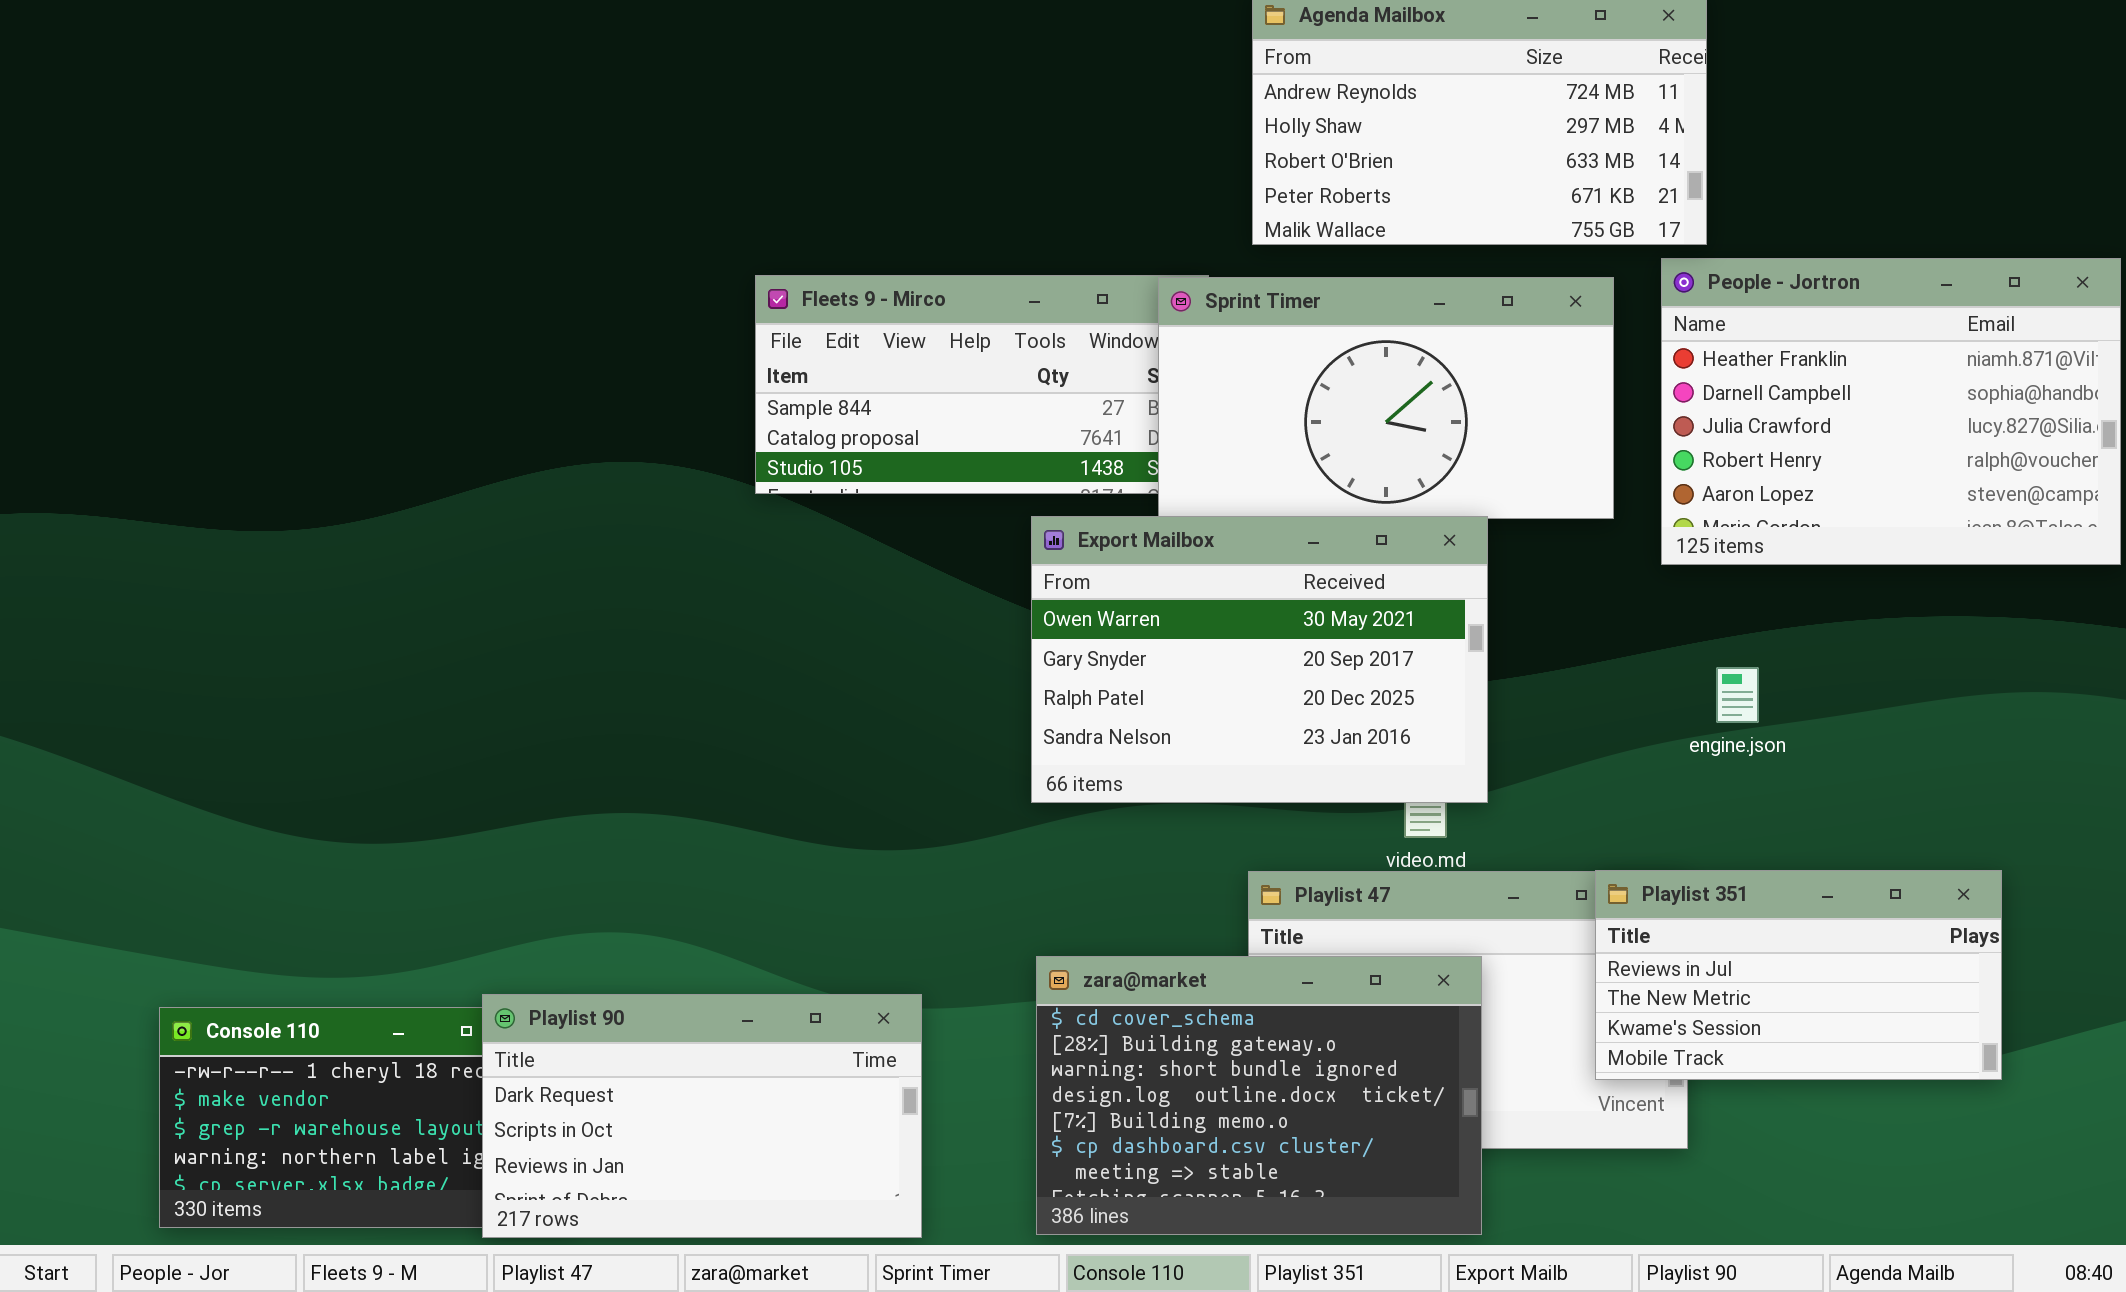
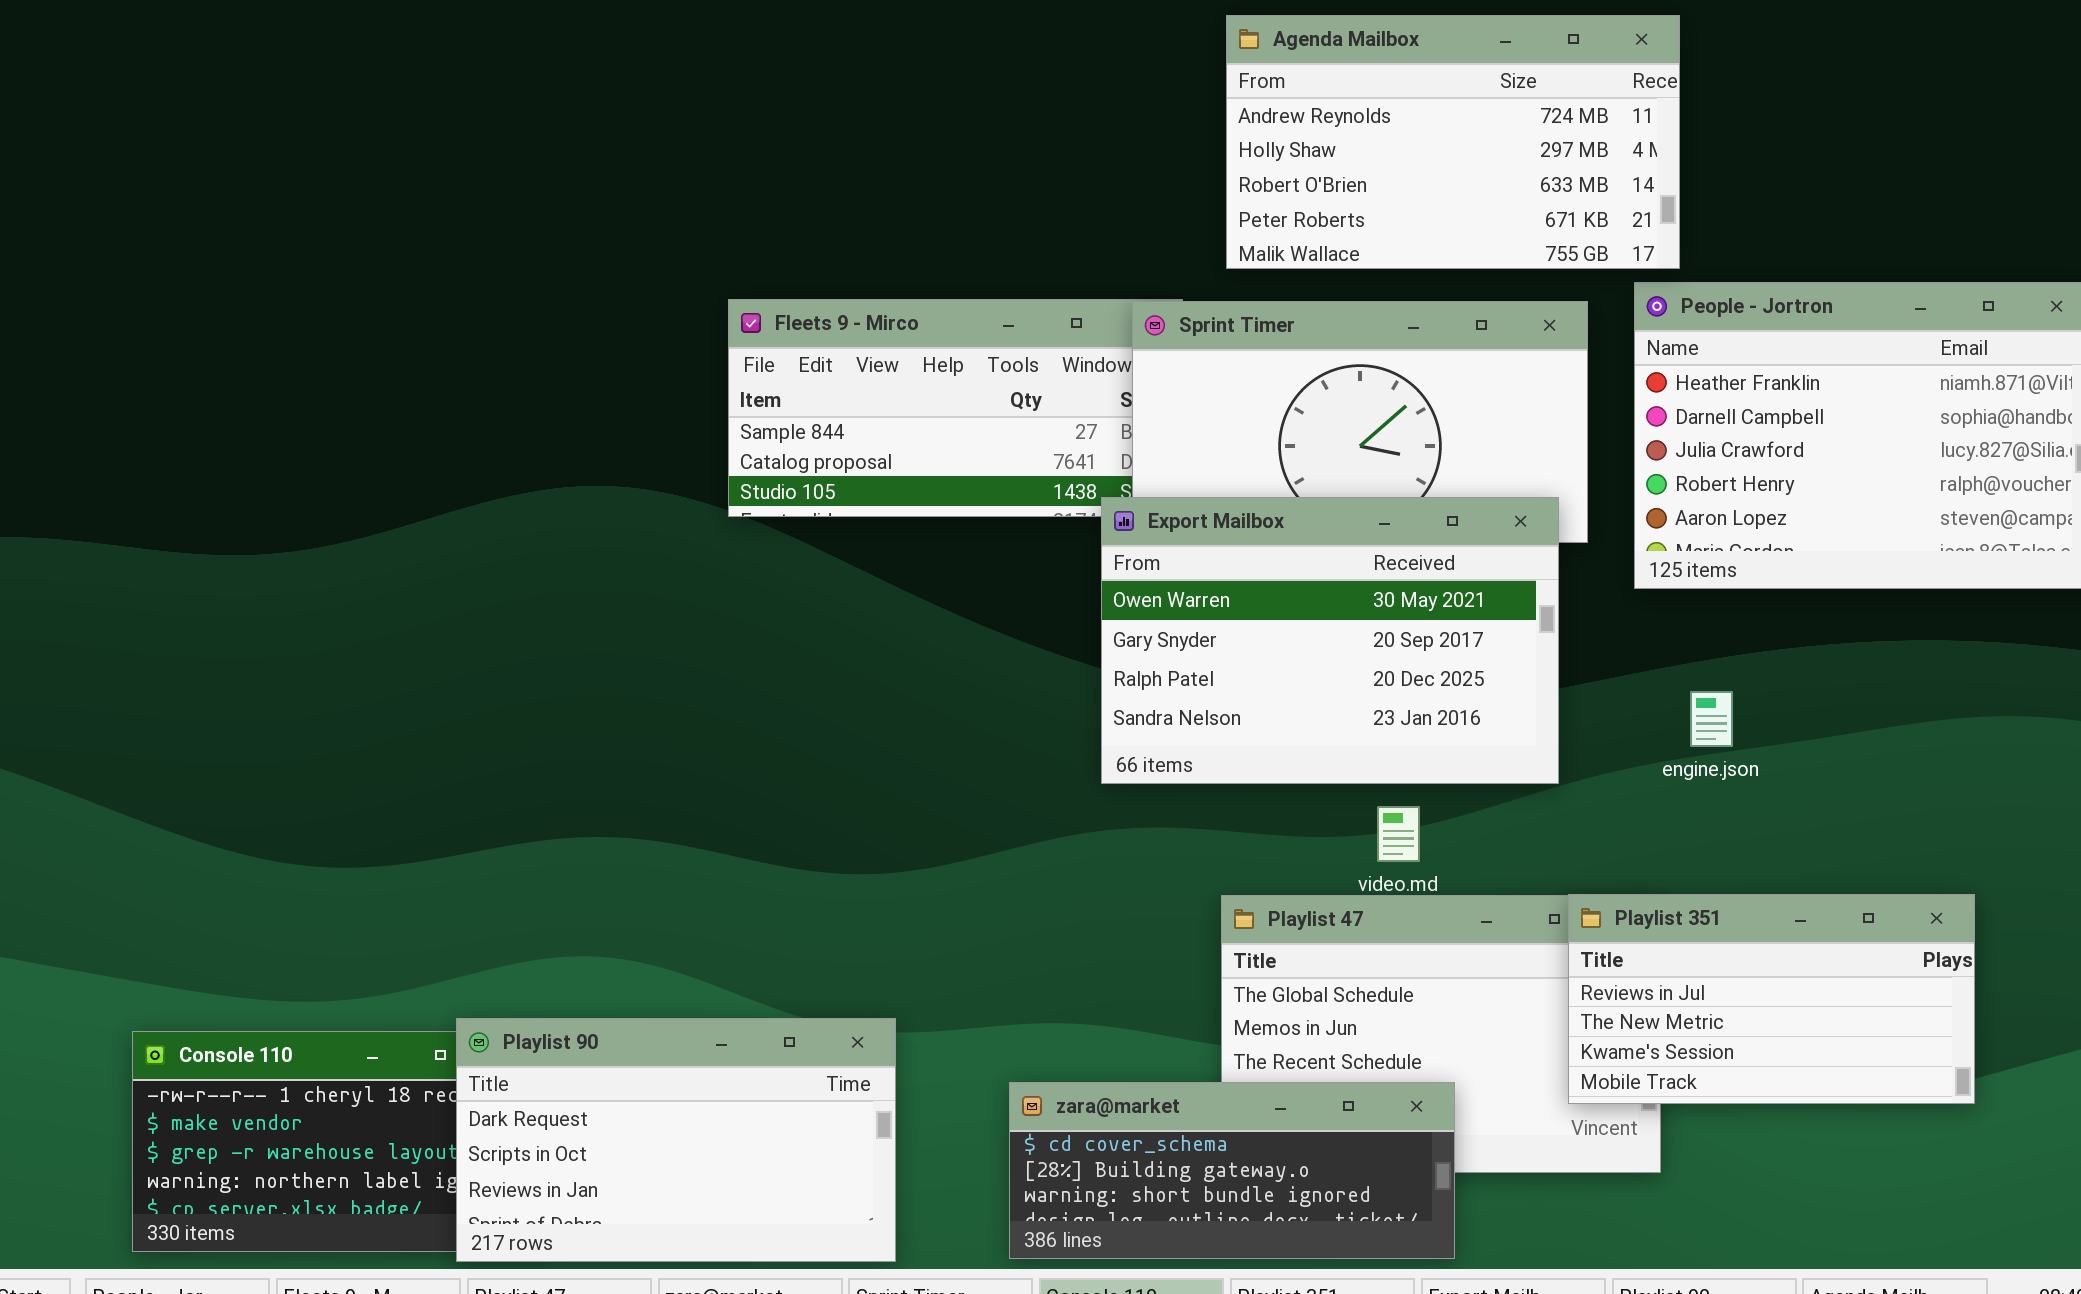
Export Mailbox: [1031,516,1488,803] -> [1101,497,1559,784], moved
zara@market: [1036,956,1482,1235] -> [1009,1082,1455,1259], resized

